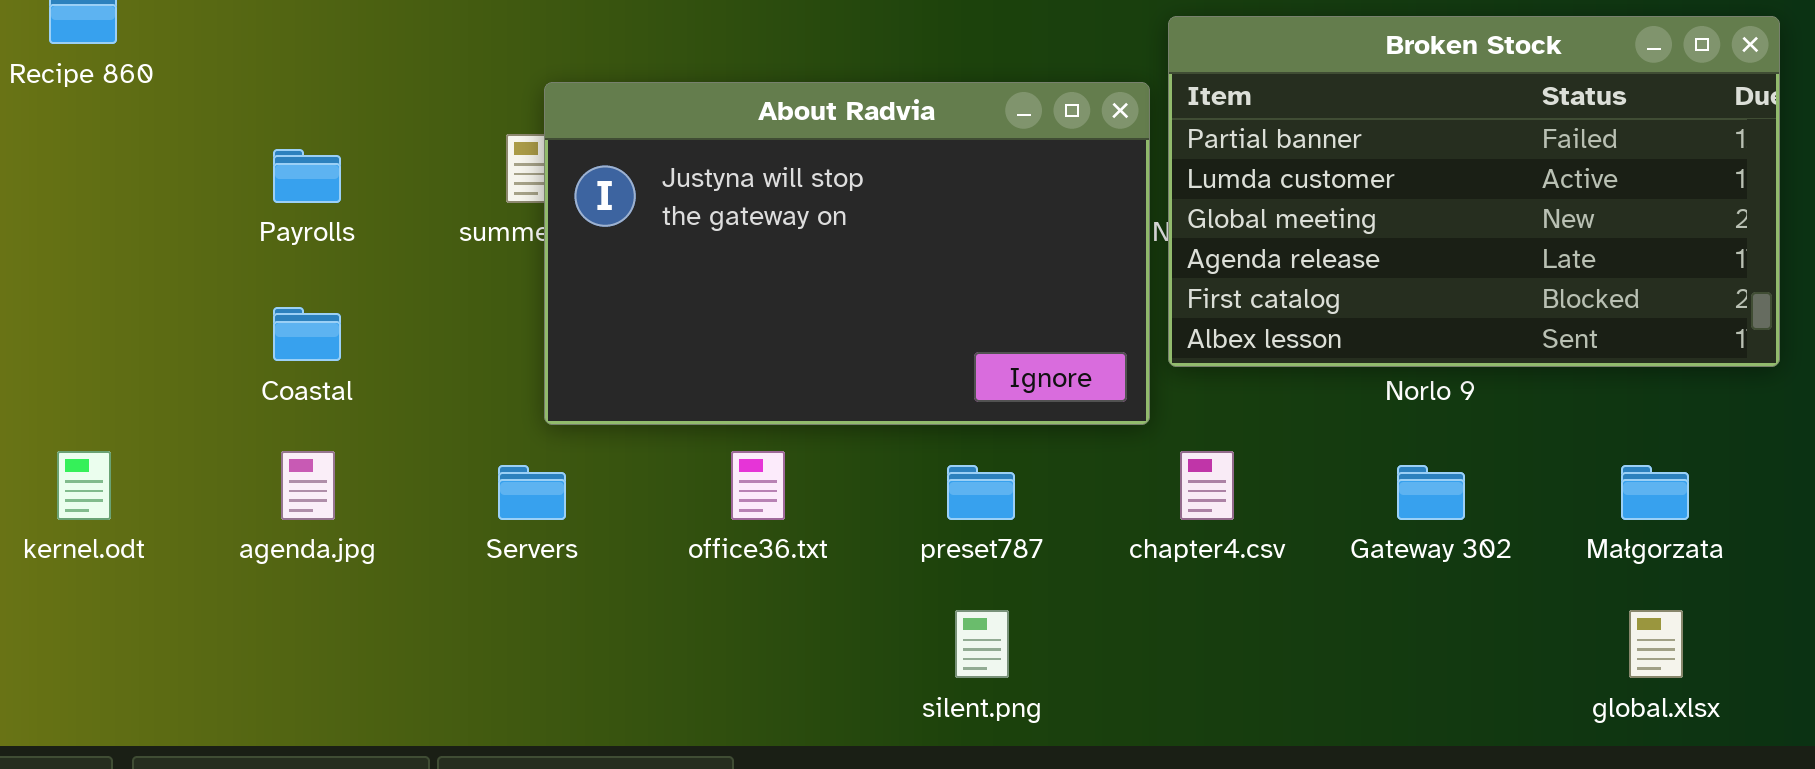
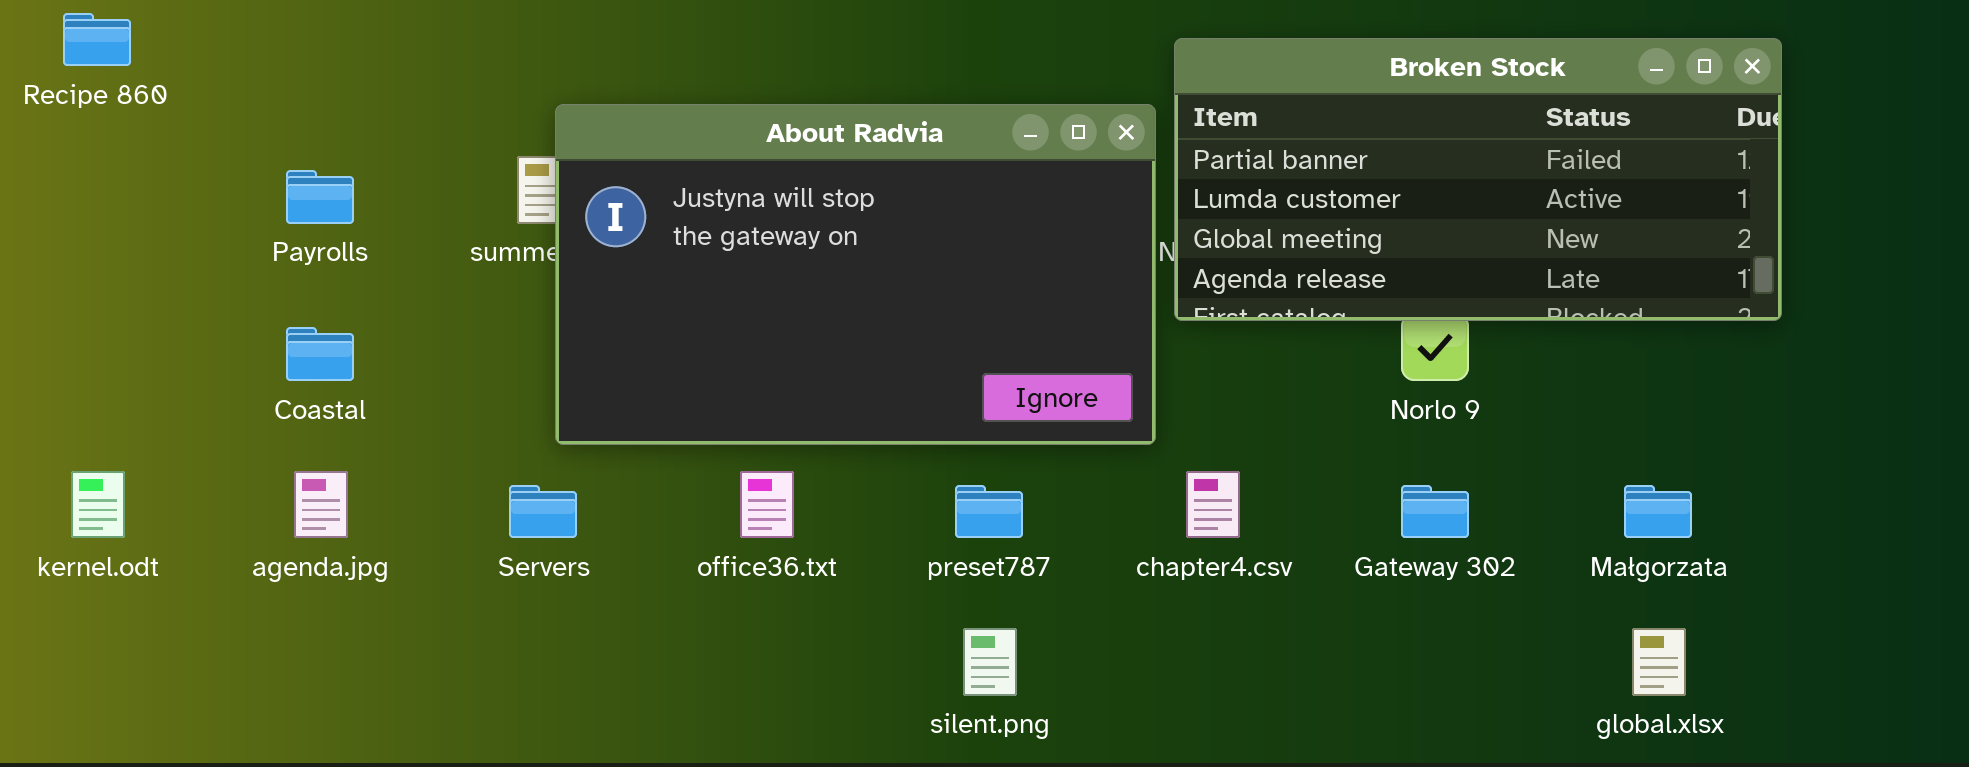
Broken Stock: [1168,16,1780,367] -> [1174,38,1782,321], resized

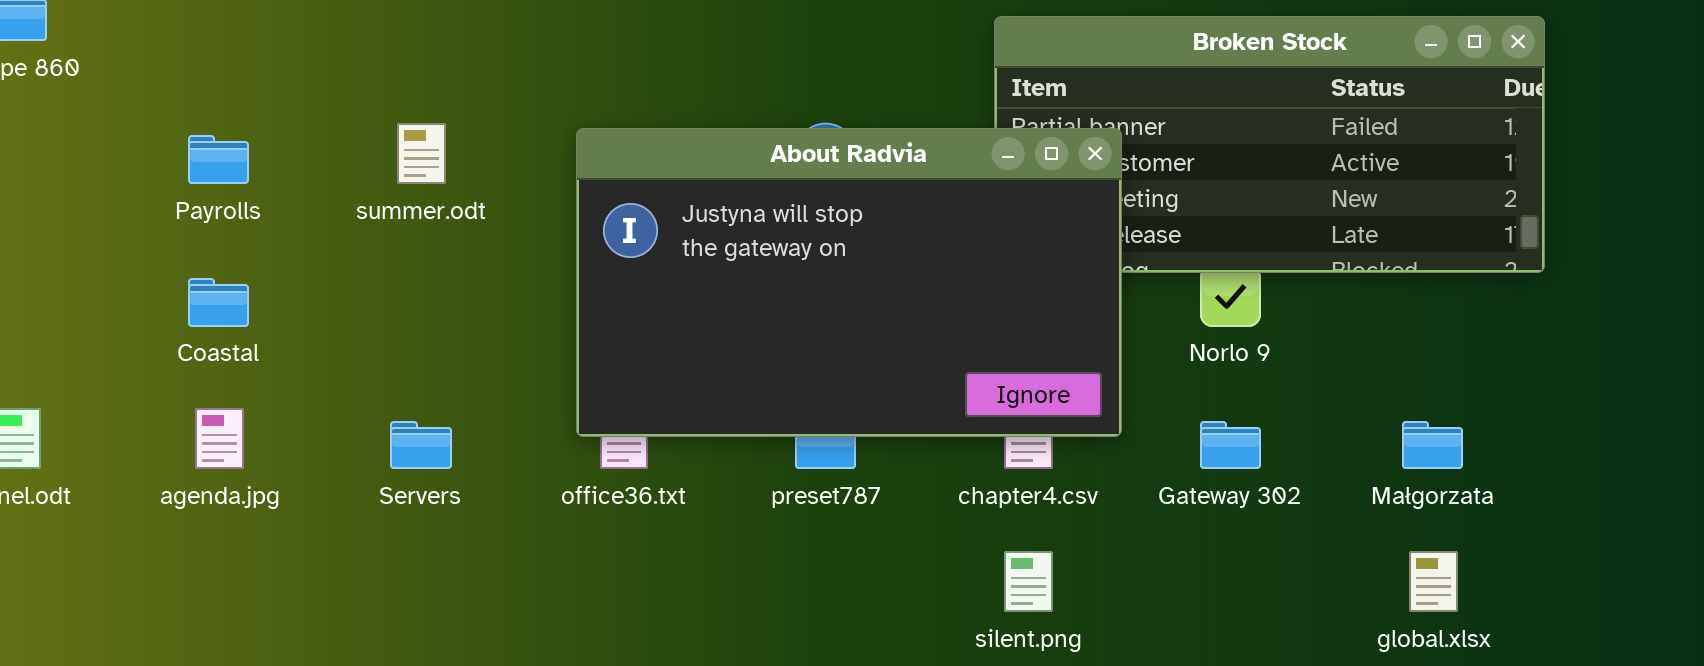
About Radvia: [555,104,1156,445] -> [576,128,1122,437], moved
silent.png: [963,628,1017,696] -> [1004,551,1053,612], moved

